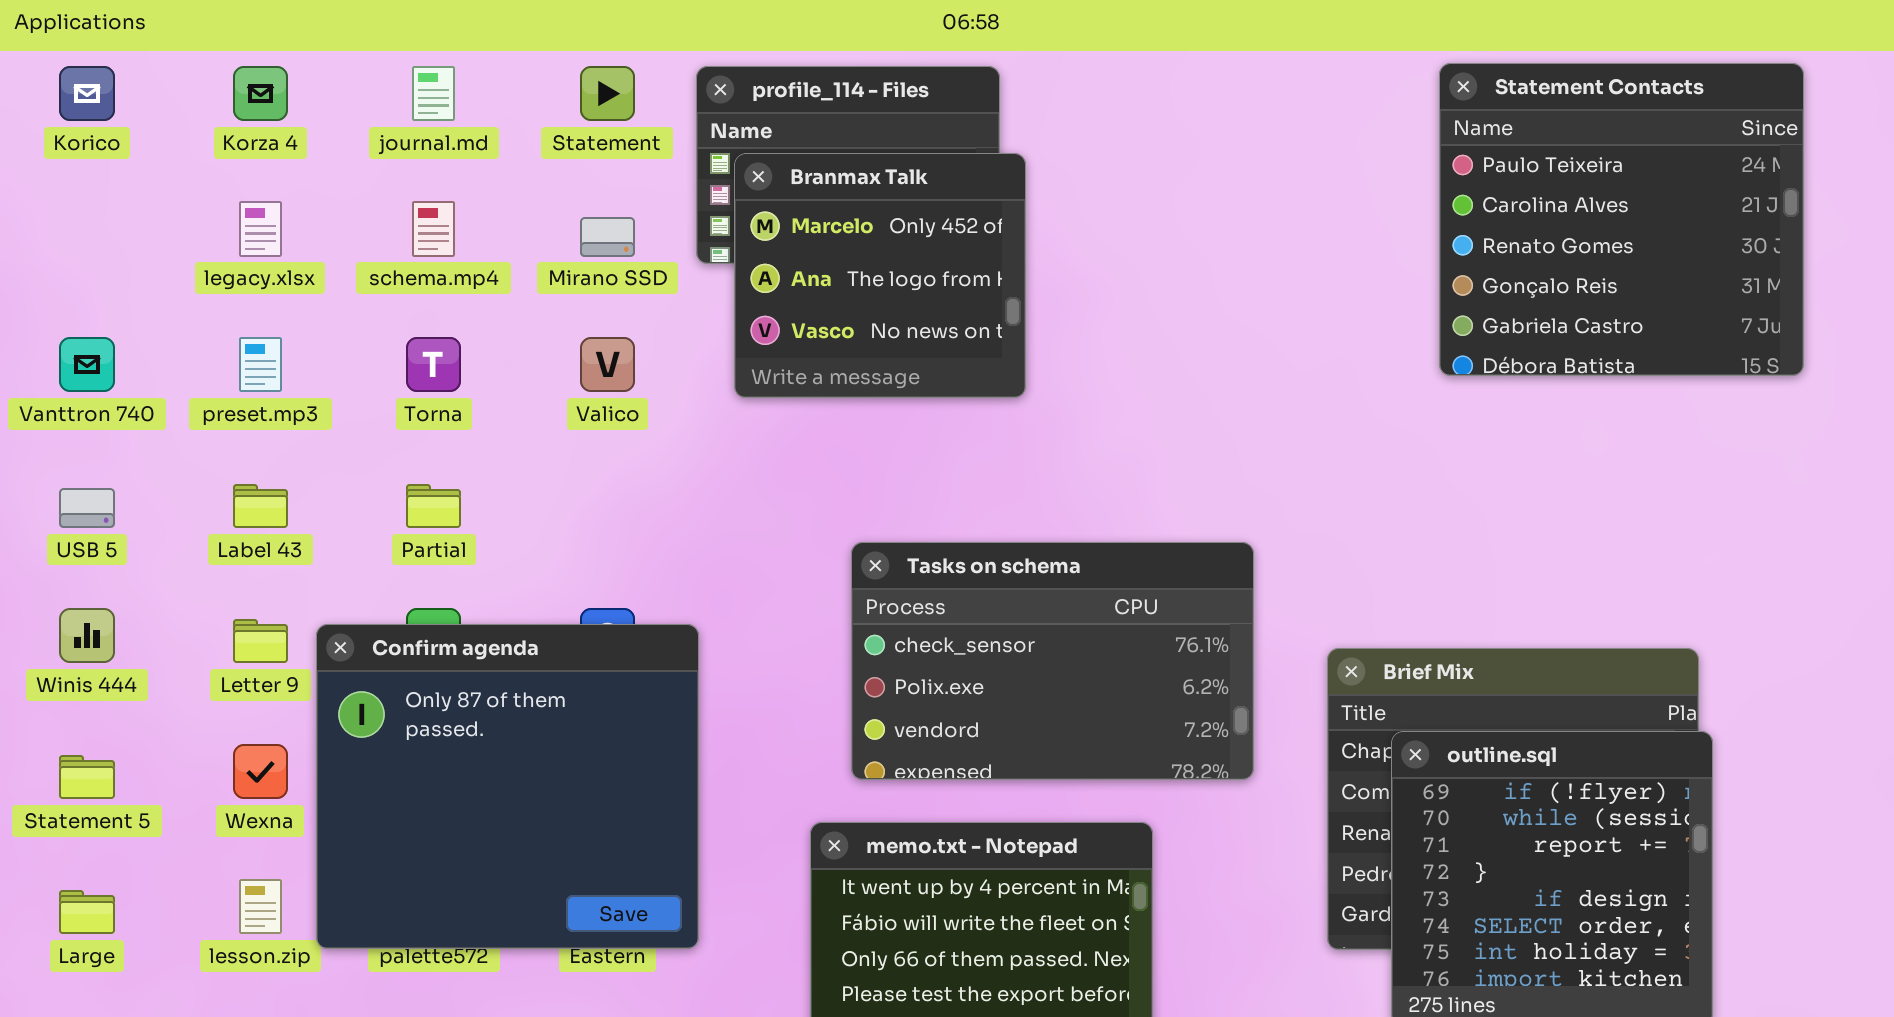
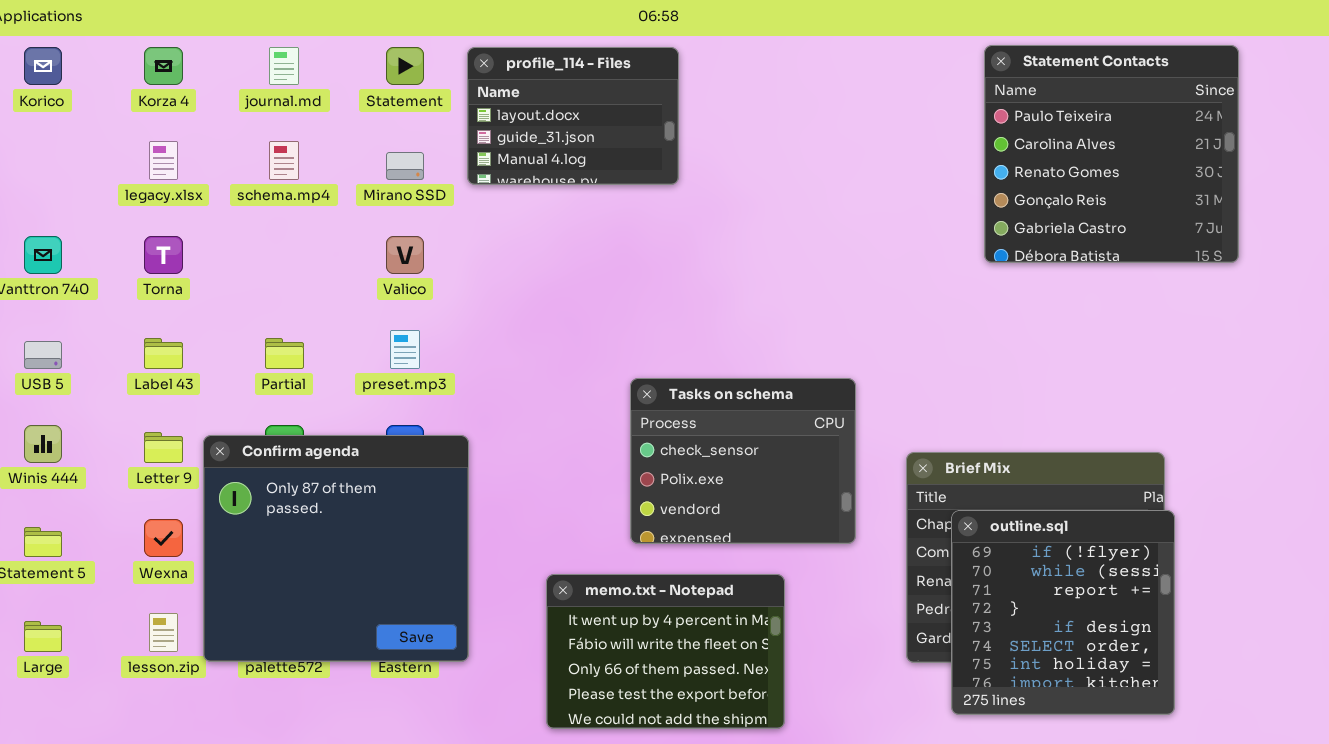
Branmax Talk: [734,153,1026,398] -> none, closed
preset.mp3: [239,337,282,392] -> [390,330,420,369], moved
Torna: [406,337,461,392] -> [144,236,183,274], moved
Tasks on schema: [851,542,1254,780] -> [630,378,856,544], resized

